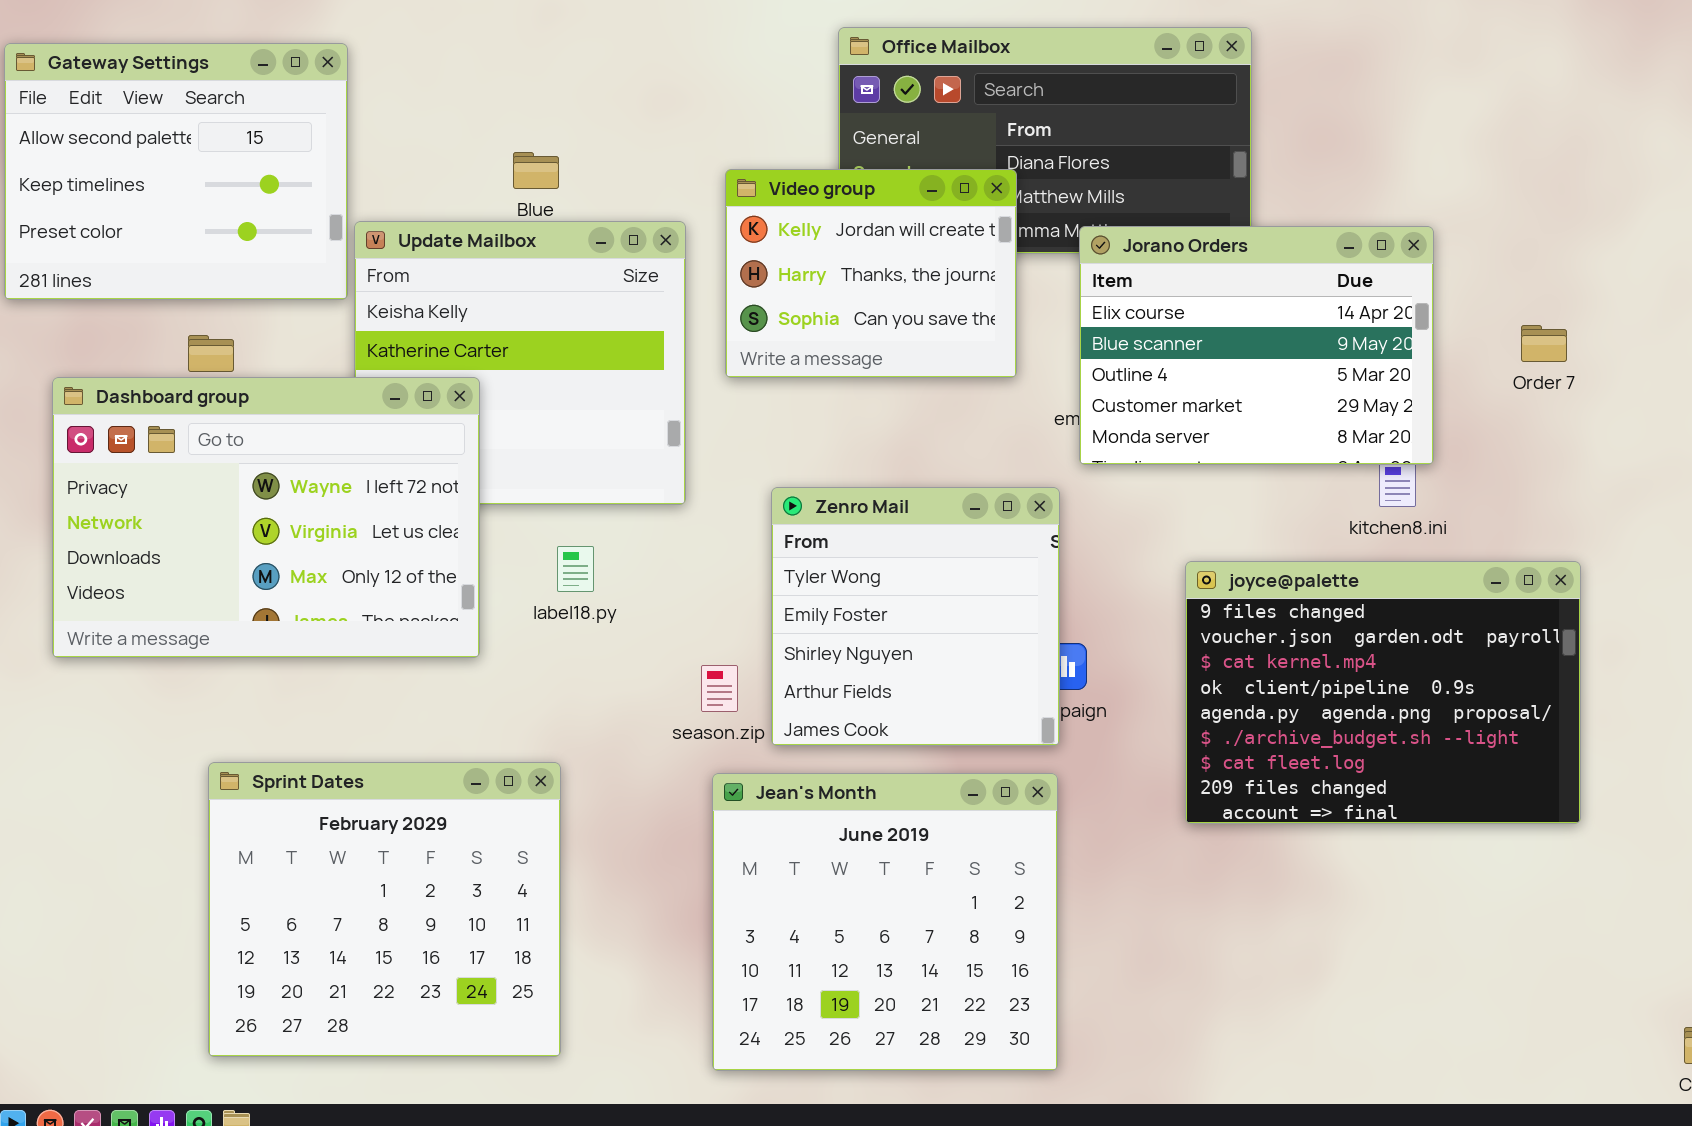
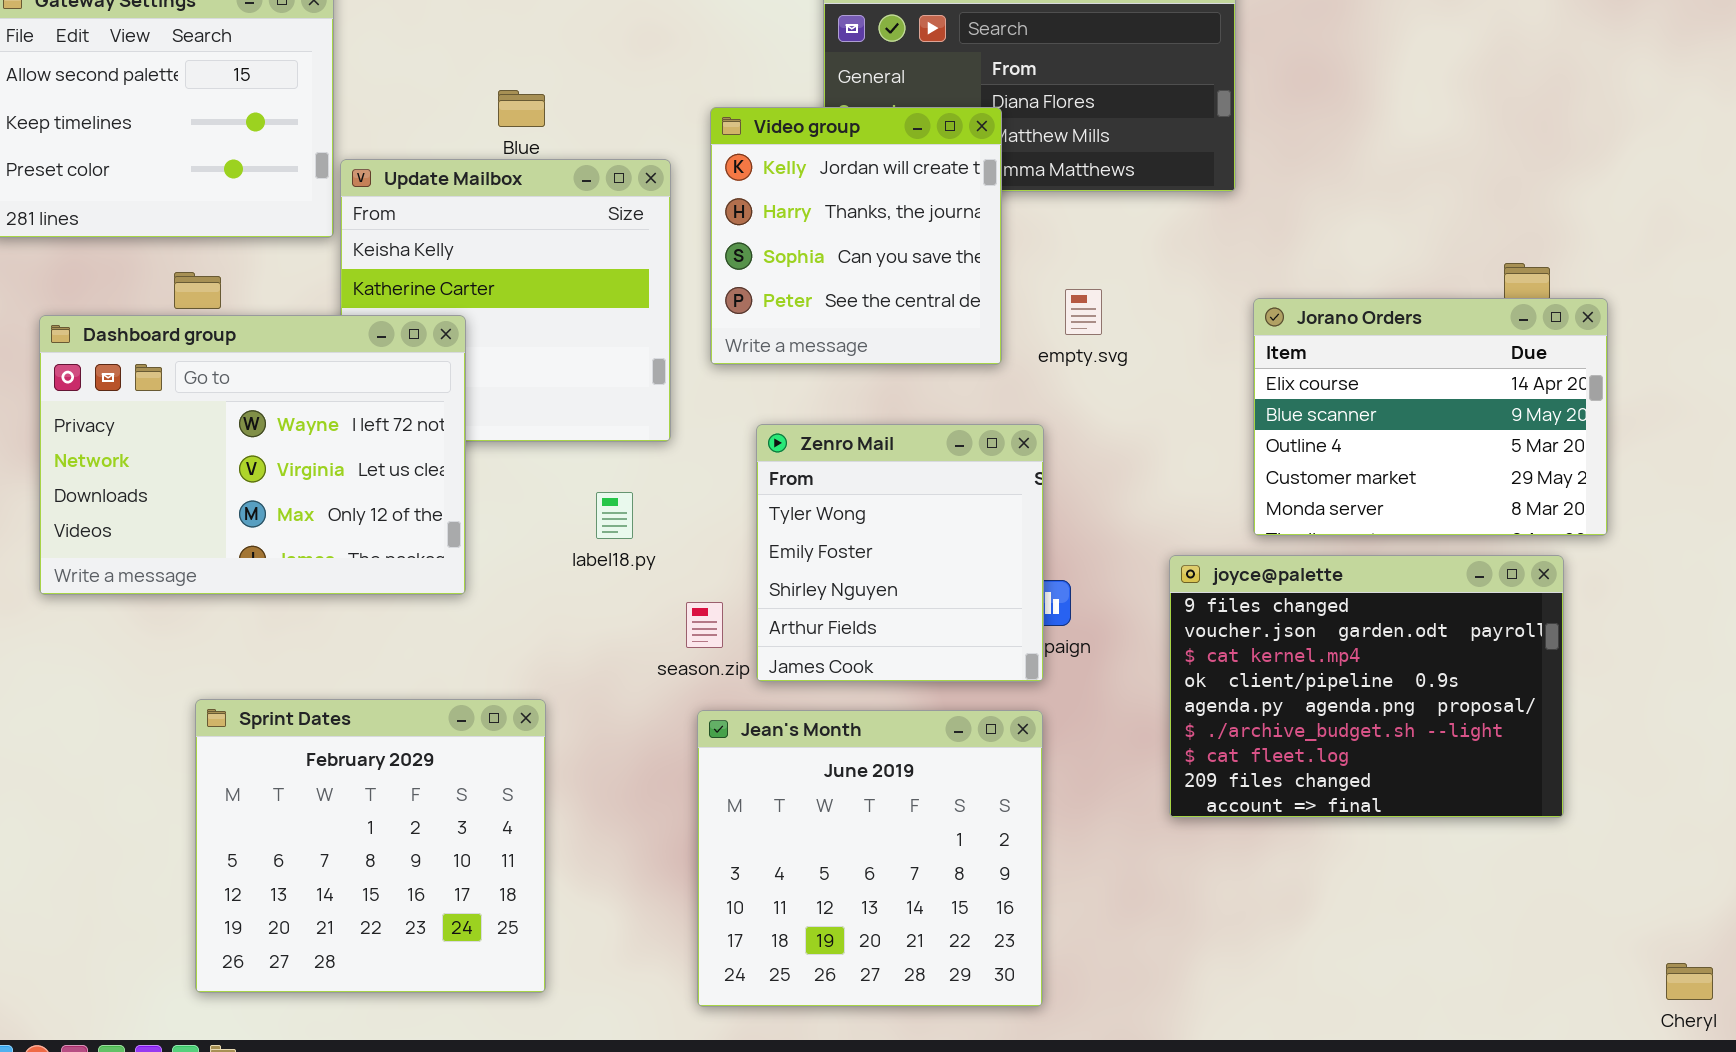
Video group: [725,169,1017,378] -> [710,107,1002,365], resized
Jorano Orders: [1079,226,1434,465] -> [1253,298,1608,536], moved
label18.py: [557,546,594,592] -> [596,492,633,539], moved
joyce@palette: [1185,561,1581,824] -> [1169,555,1564,818], moved

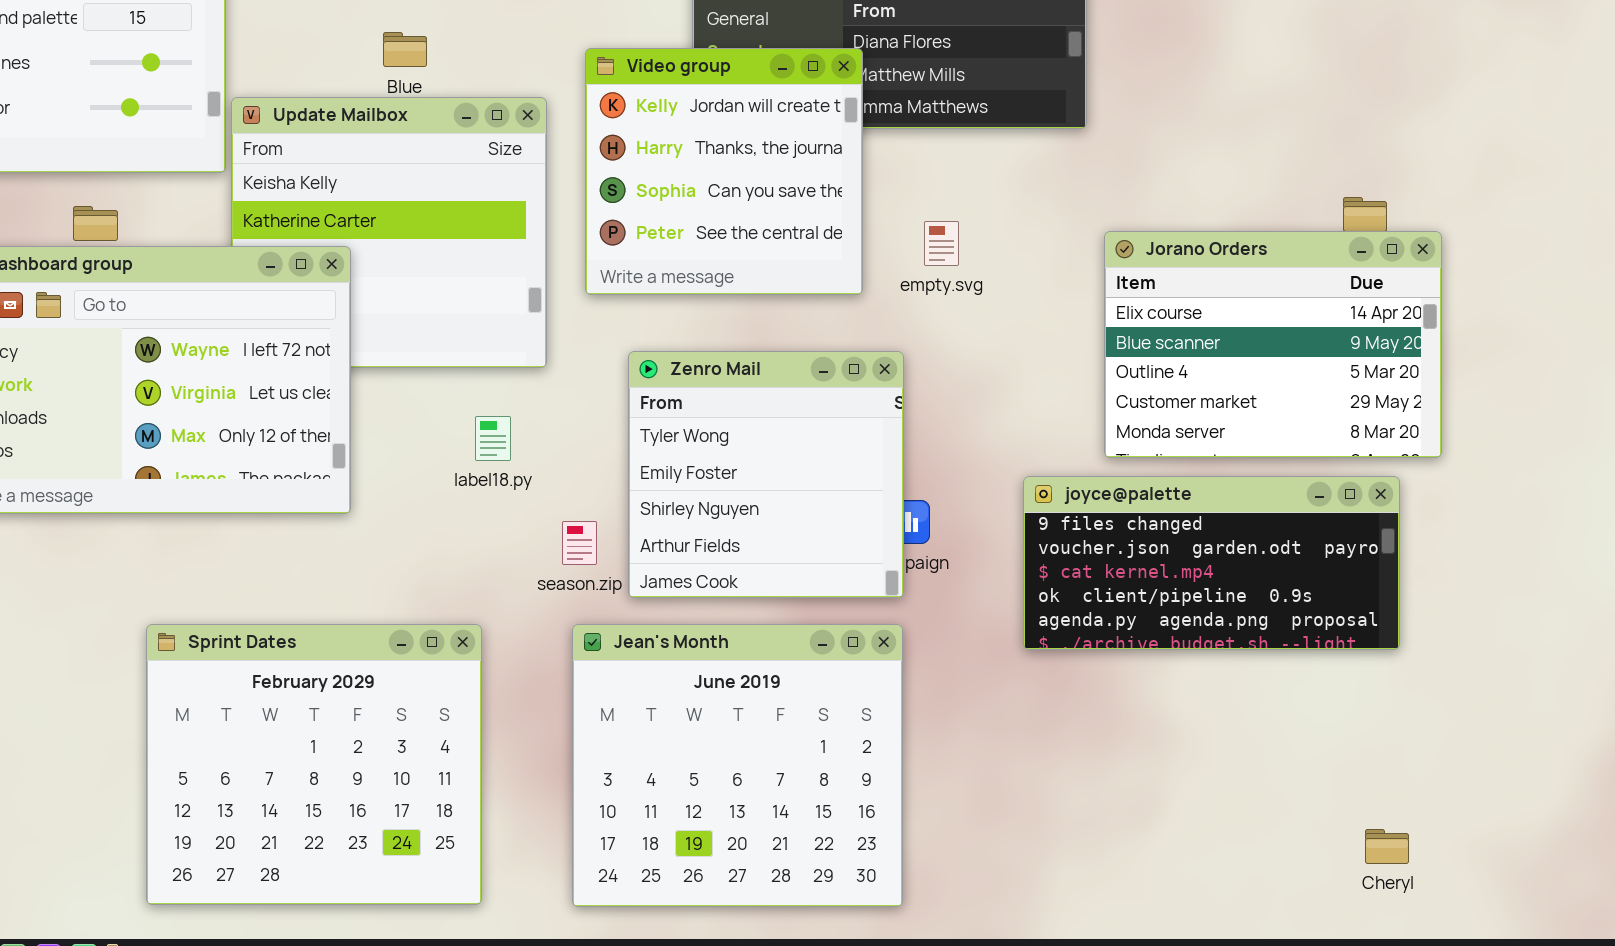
joyce@palette: [1169,555,1564,818] -> [1023,476,1400,650], resized
Sprint Dates: [195,699,546,993] -> [146,624,482,905], moved
Cheryl: [1666,963,1713,1000] -> [1365,829,1409,864], moved

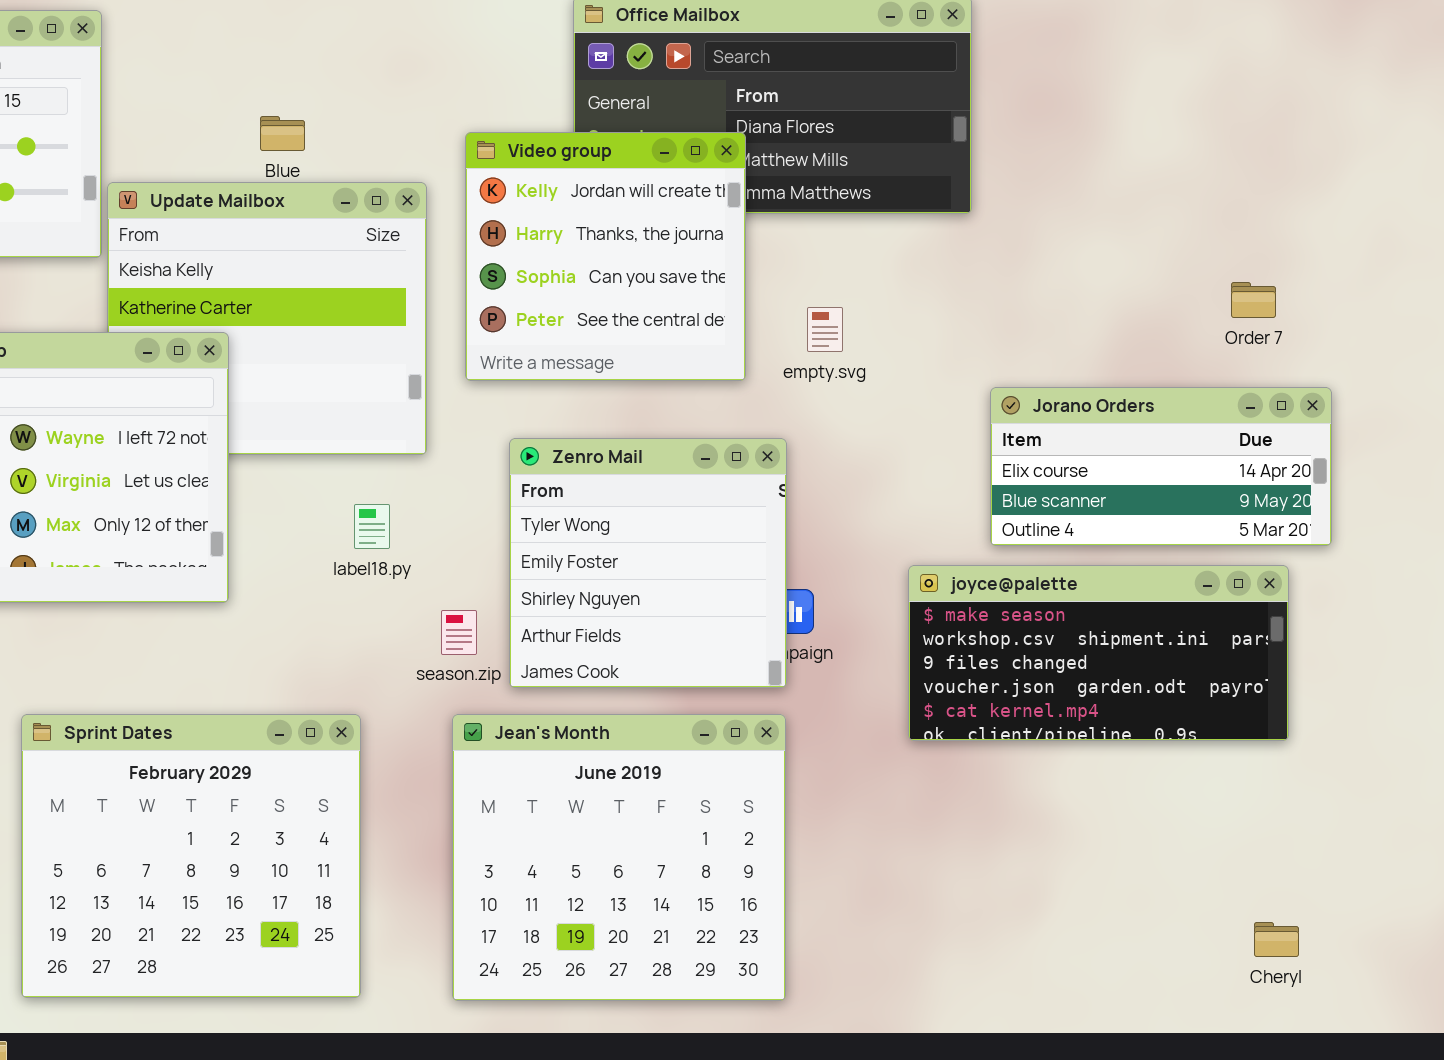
Jorano Orders: [1104,231,1442,458] -> [990,387,1332,546], resized
joyce@palette: [1023,476,1400,650] -> [908,565,1289,741], scrolled up 2 rows

